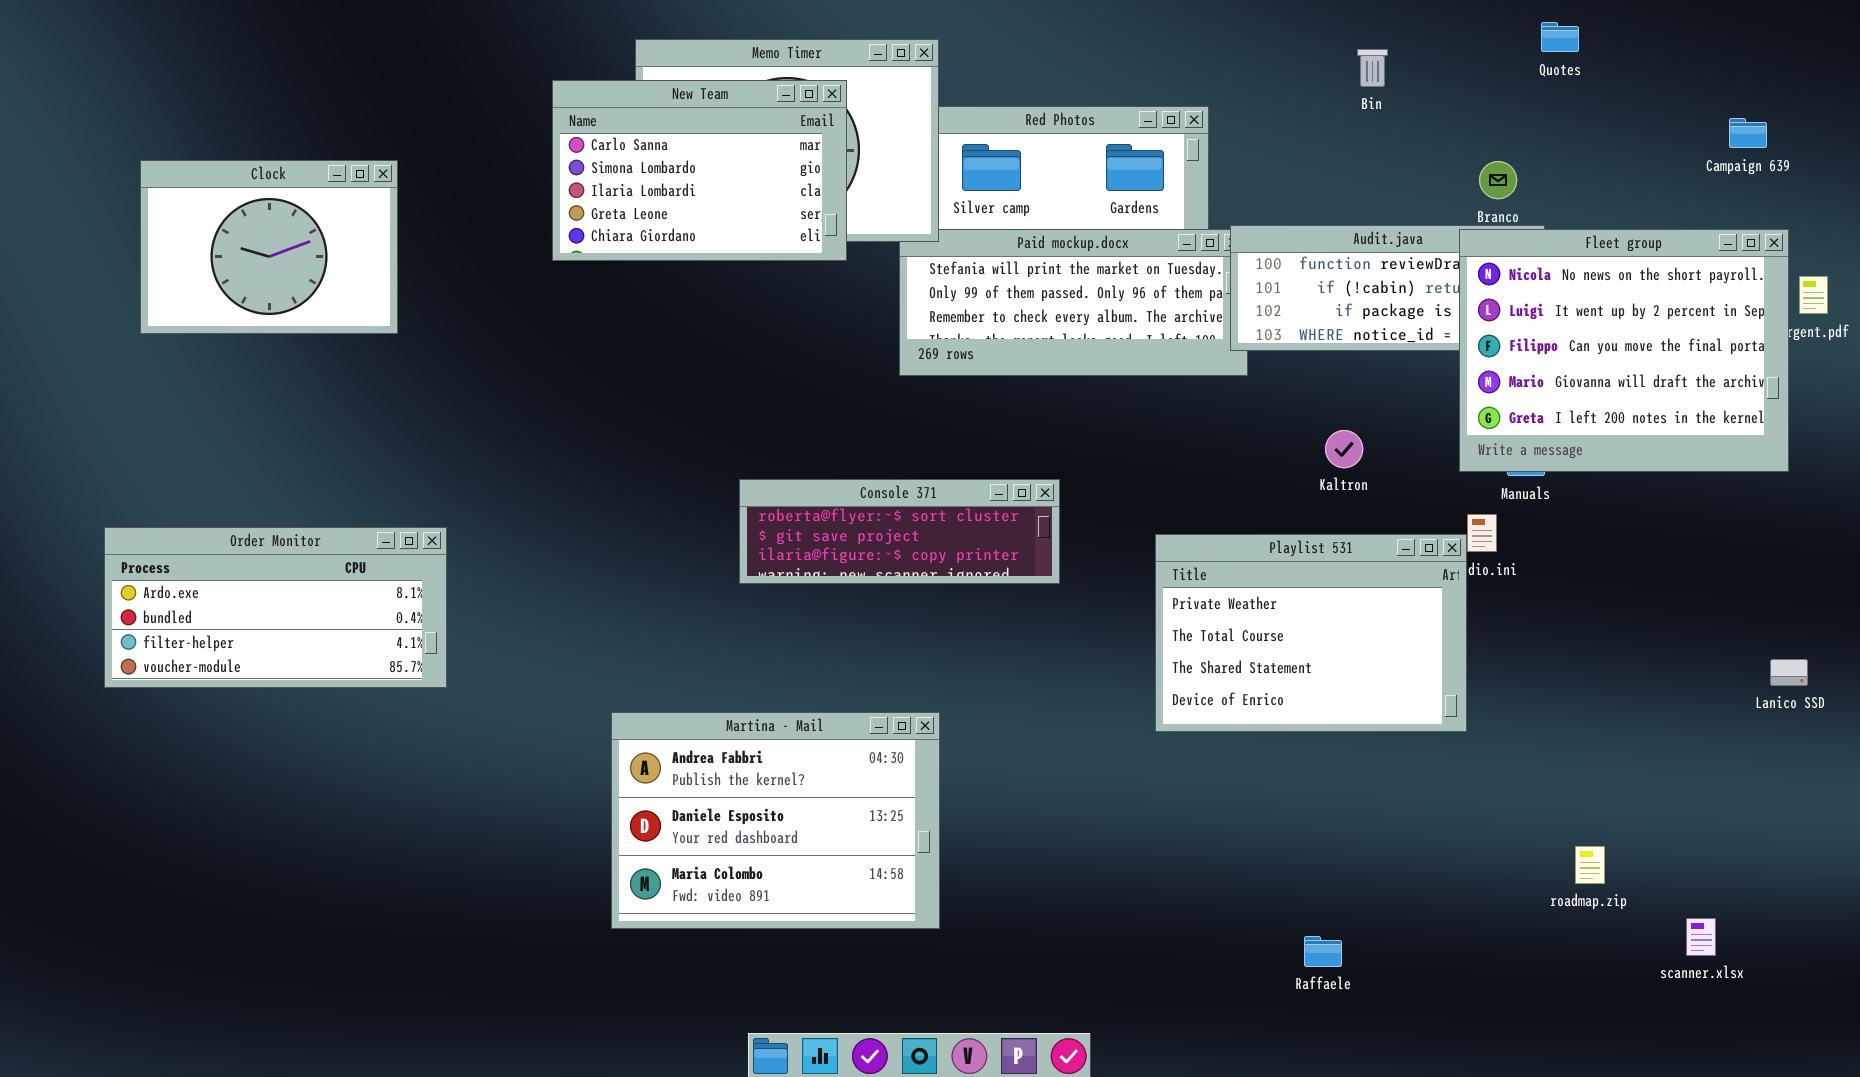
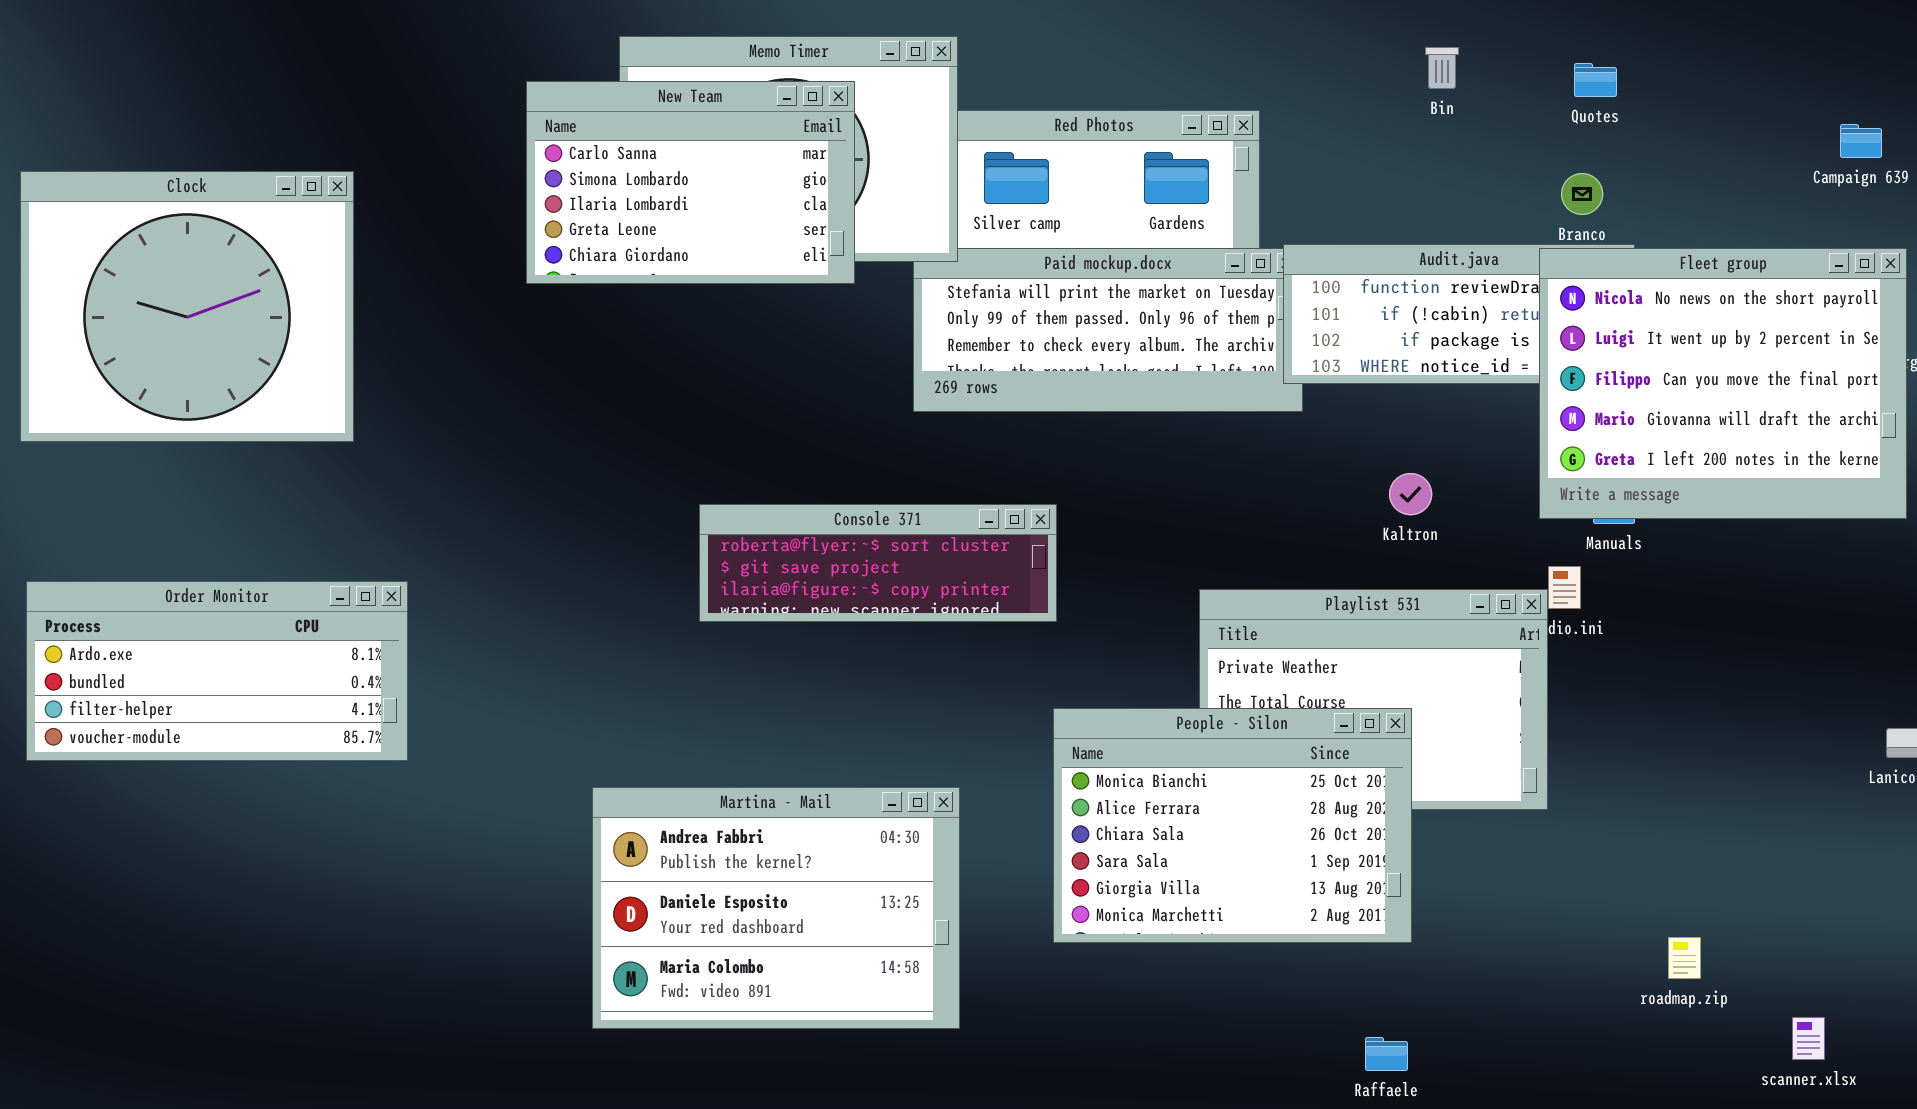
Quotes: [1541,22,1579,52] -> [1574,63,1617,97], moved
Clock: [140,160,398,334] -> [20,171,354,442], resized
Console 371: [739,479,1060,584] -> [699,504,1057,622], moved
People - Silon: none -> [1053,708,1412,943], opened

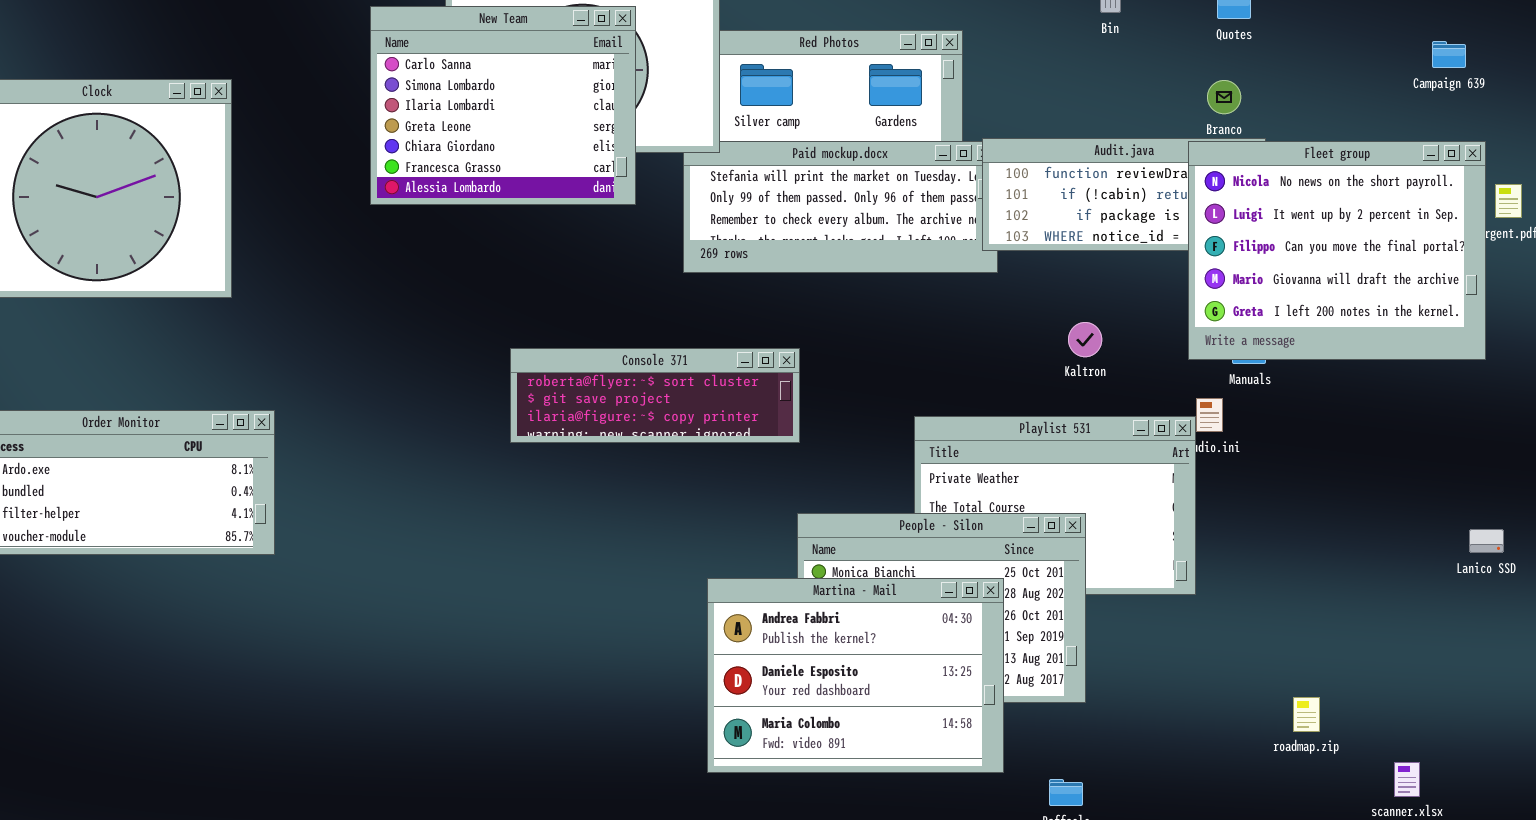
New Team: [526,81,855,284] -> [370,6,636,205], resized
Martina - Mail: [592,787,960,1029] -> [707,578,1004,773], moved

